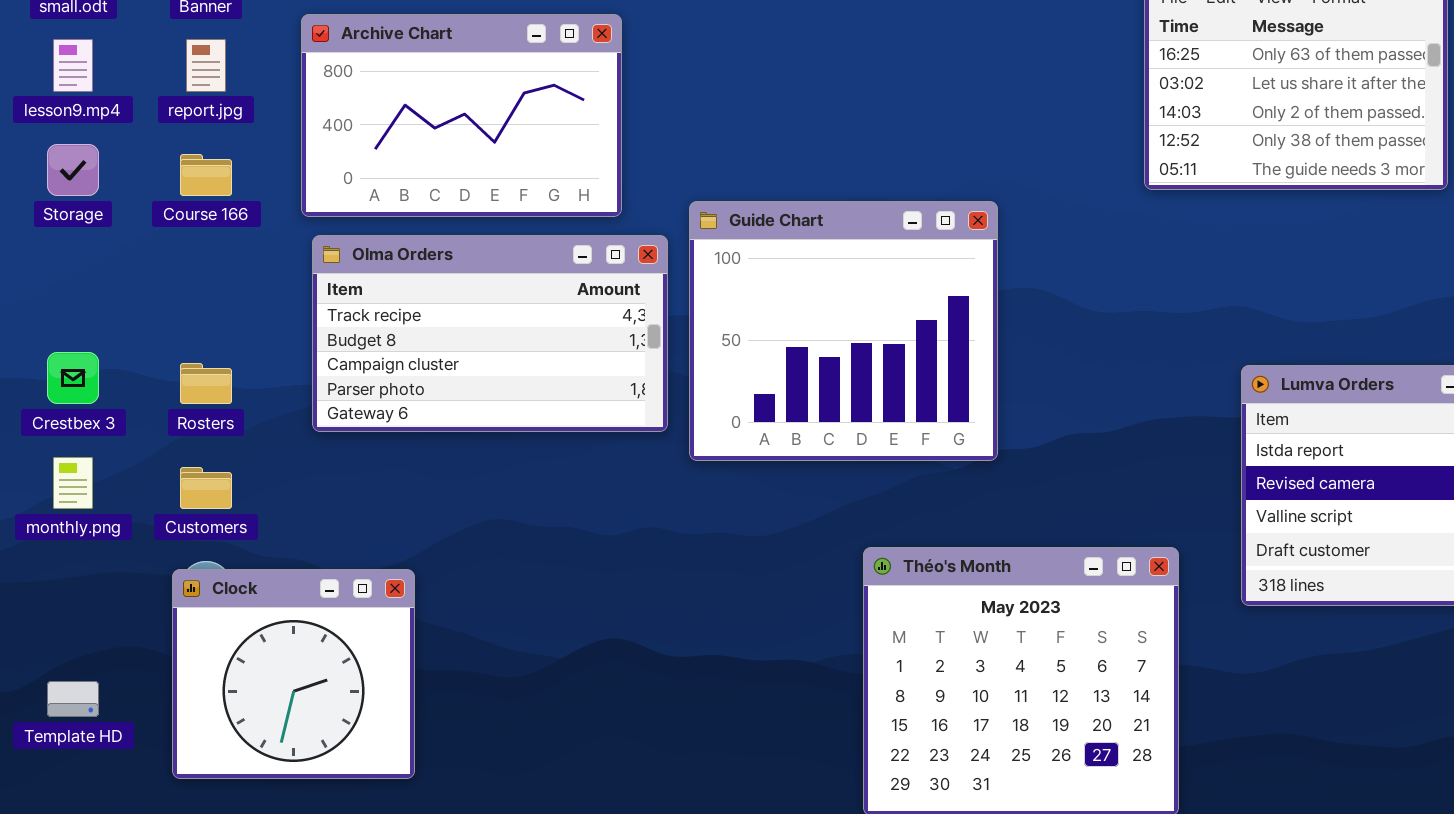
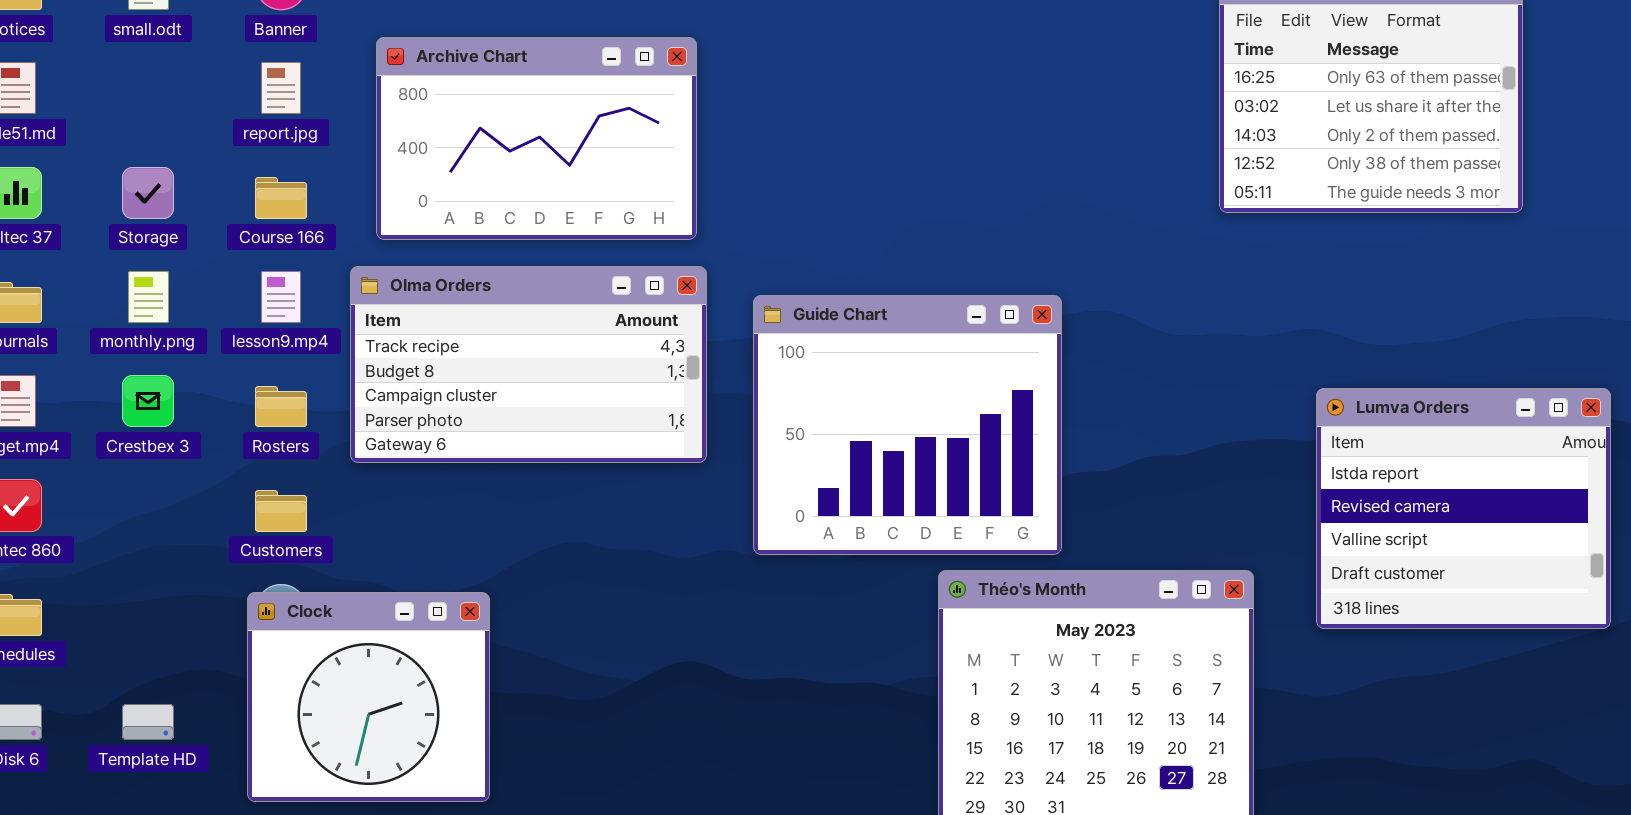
lesson9.mp4: [53,39,93,92] -> [261,271,301,323], moved
Guide Chart: [689,201,998,461] -> [753,295,1062,555], moved
Olma Orders: [312,235,668,432] -> [350,266,707,463], moved
monthly.png: [53,457,93,509] -> [128,271,169,323], moved

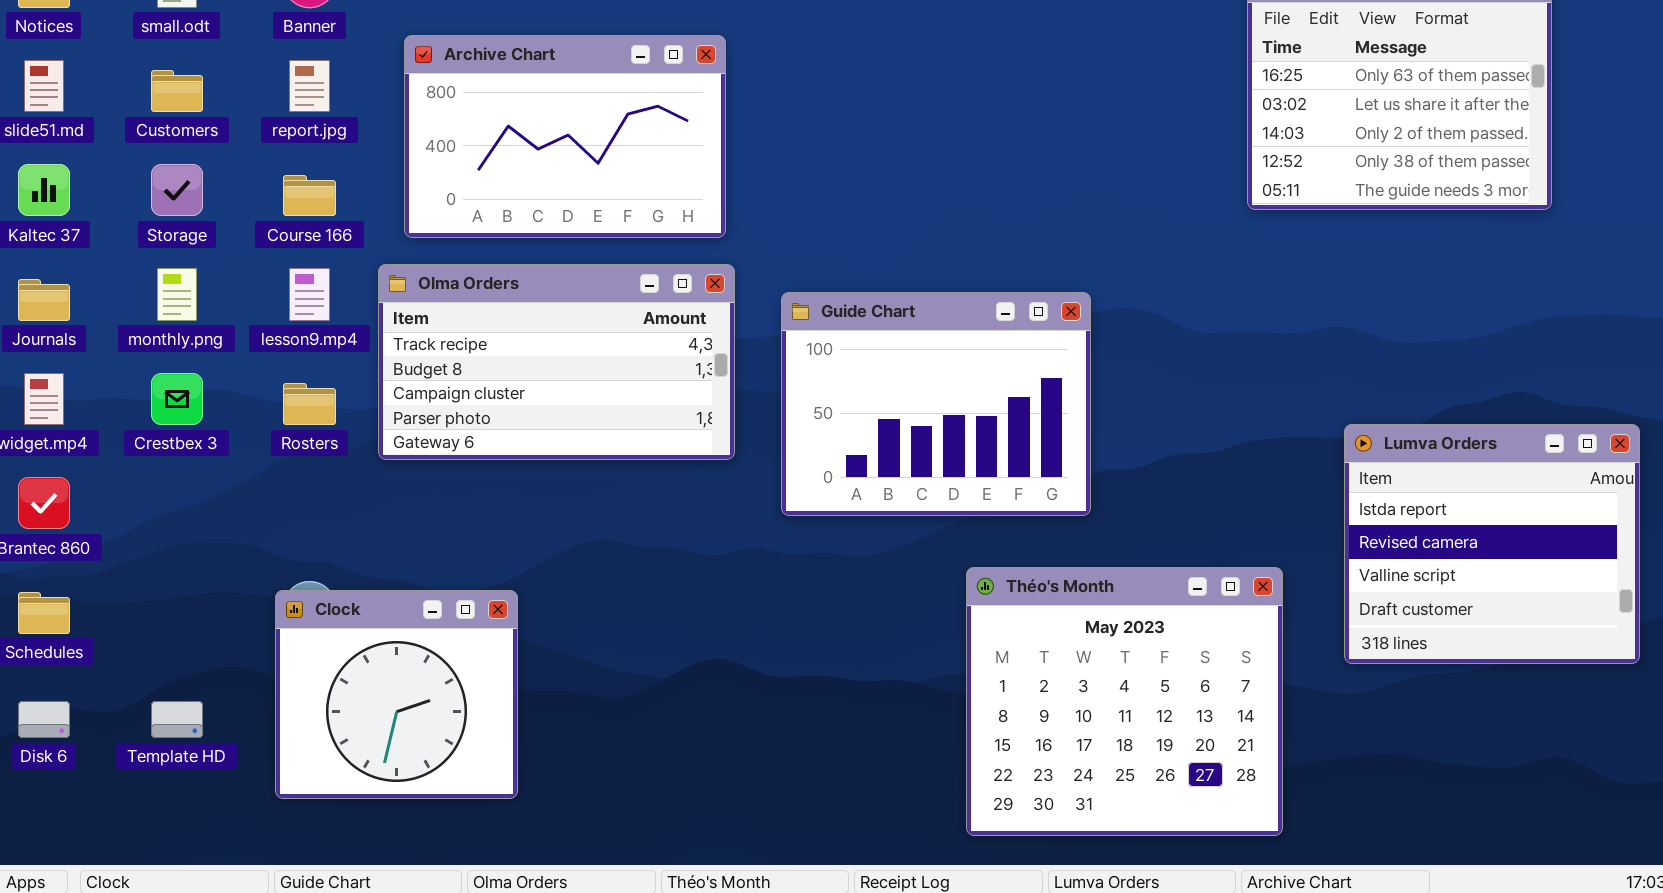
Guide Chart: [753,295,1062,555] -> [781,292,1091,516], resized
Lumva Orders: [1316,388,1611,629] -> [1344,424,1640,664], moved
Customers: [255,490,307,532] -> [151,70,203,112], moved

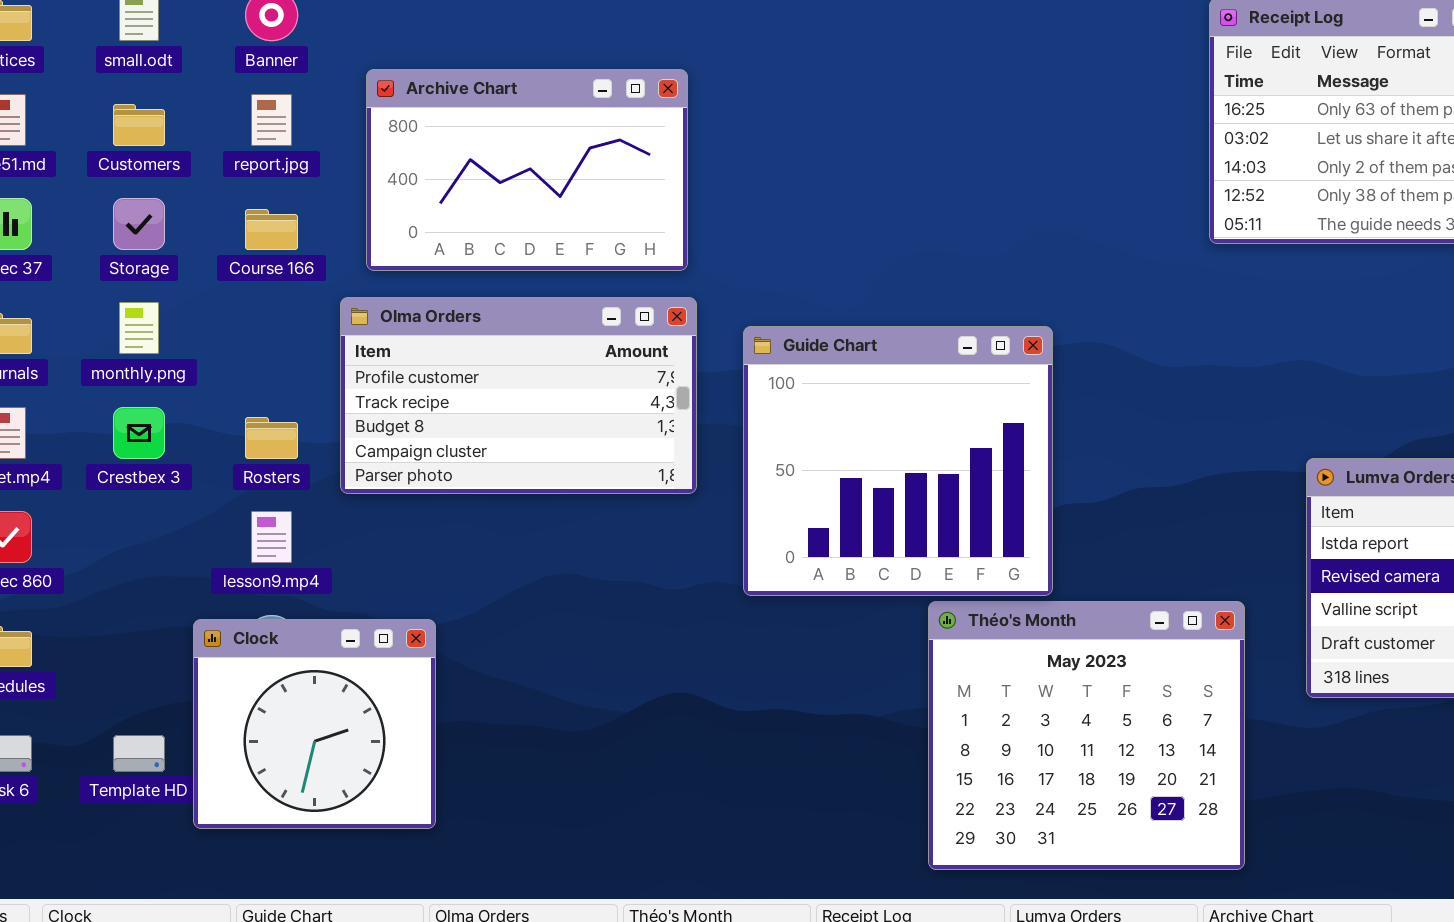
Olma Orders: [378,264,735,460] -> [340,297,697,494], scrolled up 1 row
lesson9.mp4: [289,268,330,321] -> [251,511,292,563], moved
Guide Chart: [781,292,1091,516] -> [743,326,1053,596], resized
Clock: [275,590,518,799] -> [193,619,436,829], moved

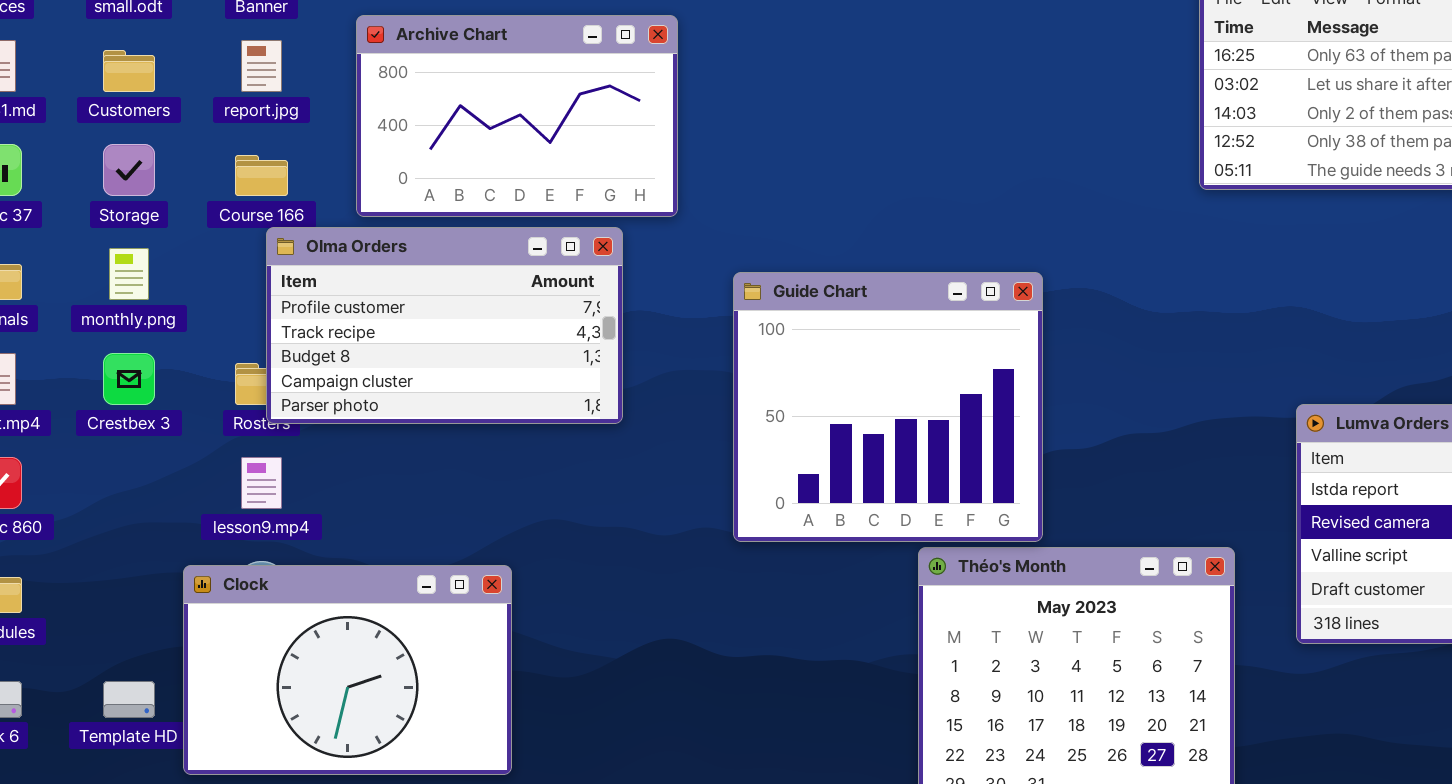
Olma Orders: [340,297,697,494] -> [266,227,623,424], moved
Clock: [193,619,436,829] -> [183,565,512,775], resized

